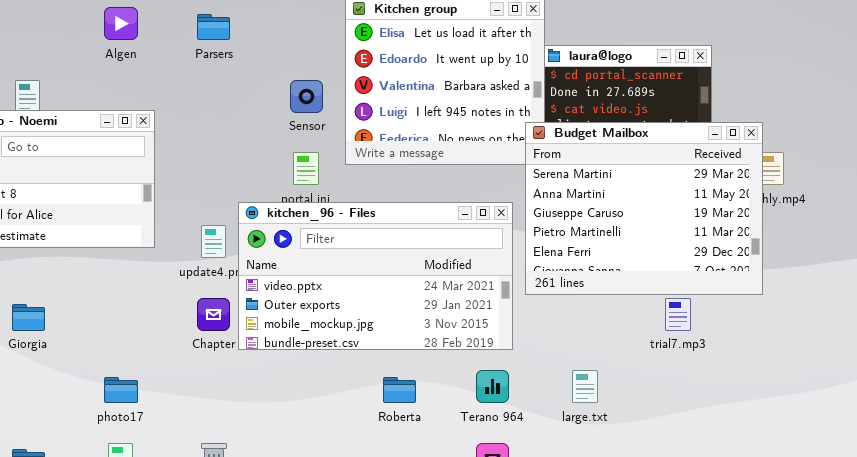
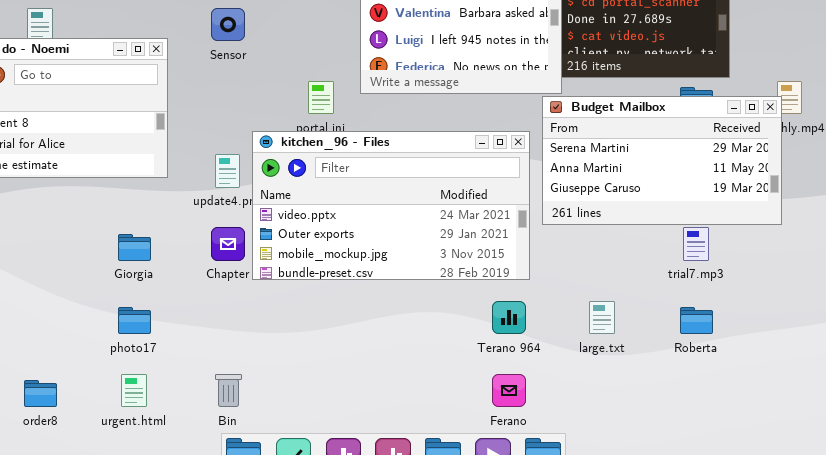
Sensor: [290,80,323,113] -> [211,8,245,41], moved
Budget Mailbox: [525,122,763,295] -> [542,96,782,225], resized
Giorgia: [12,304,45,331] -> [118,234,151,261], moved
Roberta: [383,377,416,403] -> [680,307,713,334], moved

